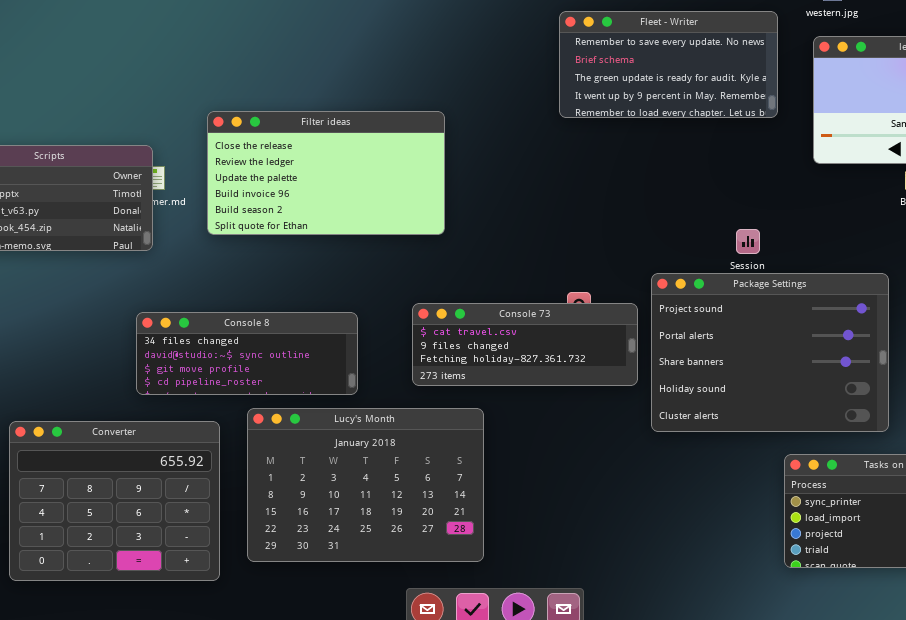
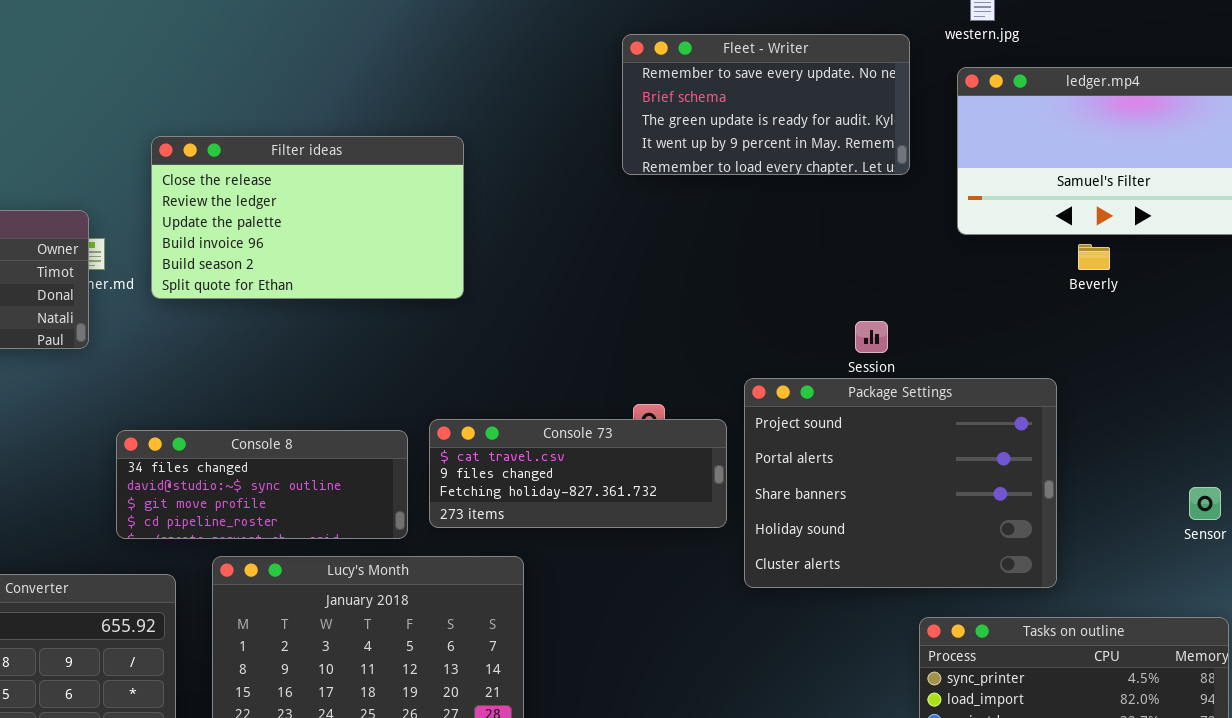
Filter ideas: [207,111,445,235] -> [151,136,464,299], moved
Console 8: [136,312,358,395] -> [116,430,408,539], moved

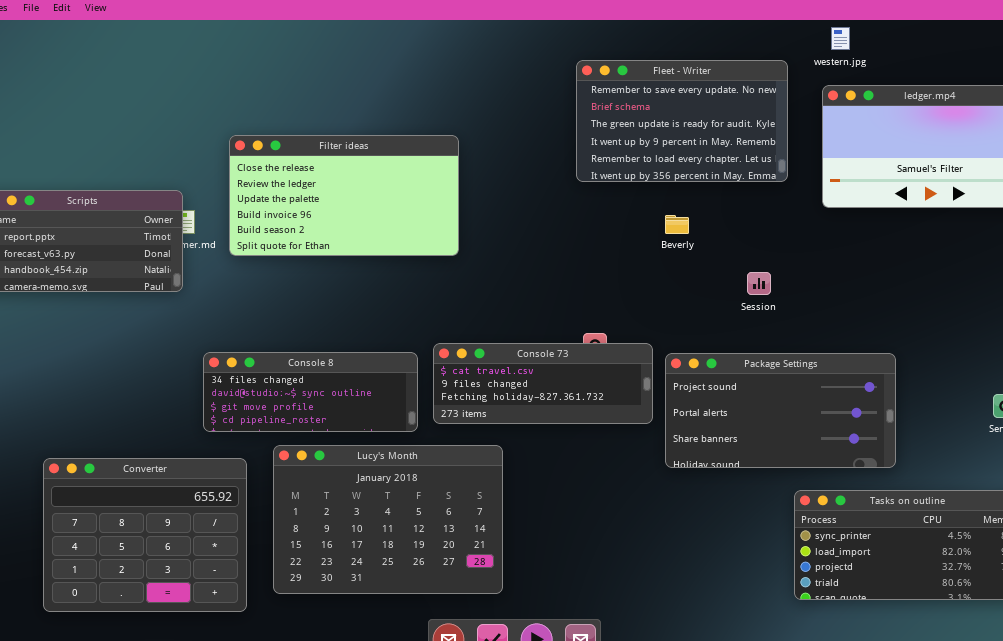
Fleet - Writer: [622,34,910,175] -> [576,60,788,182], resized
Beverly: [1078,244,1110,270] -> [665,215,689,234], moved
Package Settings: [744,378,1057,588] -> [665,353,896,468], resized

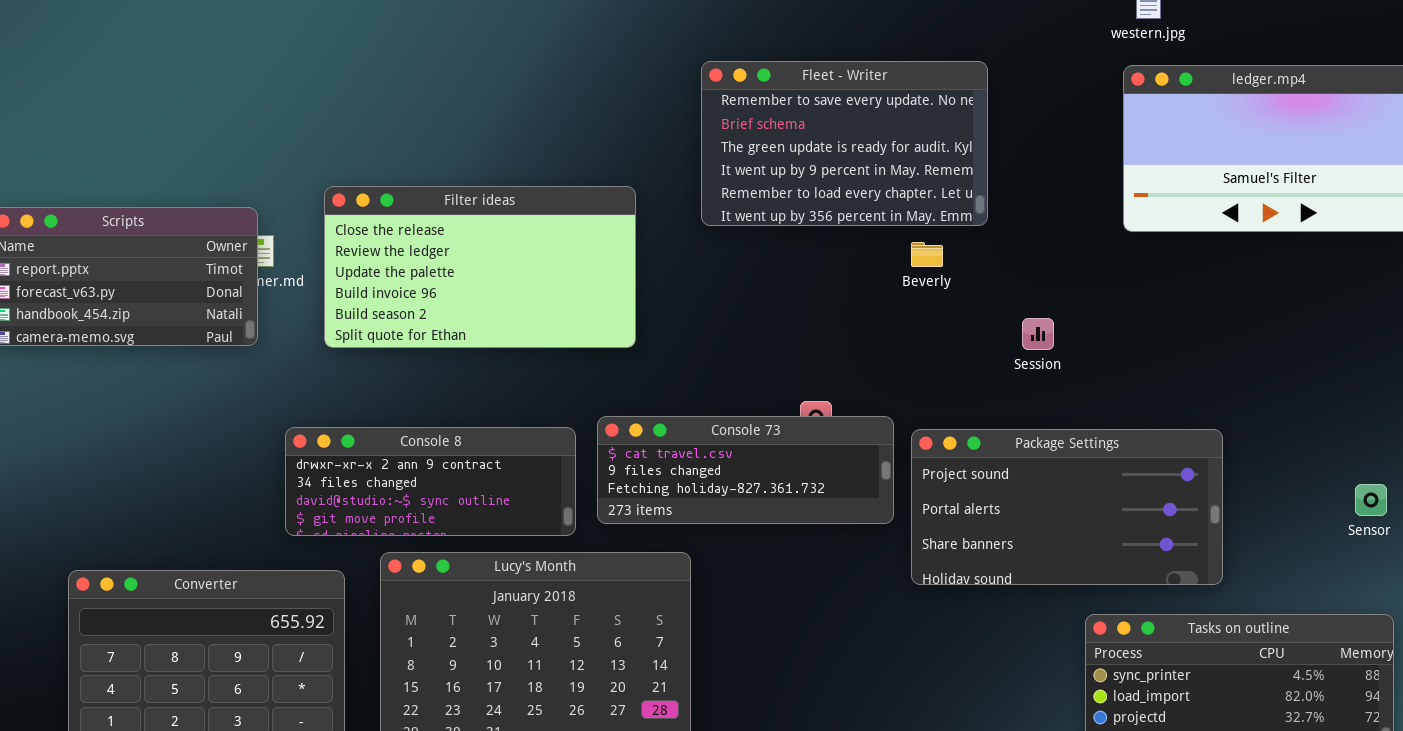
Fleet - Writer: [576,60,788,182] -> [701,61,988,226], moved
Filter ideas: [229,135,459,256] -> [324,186,636,348], moved
Console 8: [203,352,418,432] -> [285,427,576,536], scrolled up 1 row

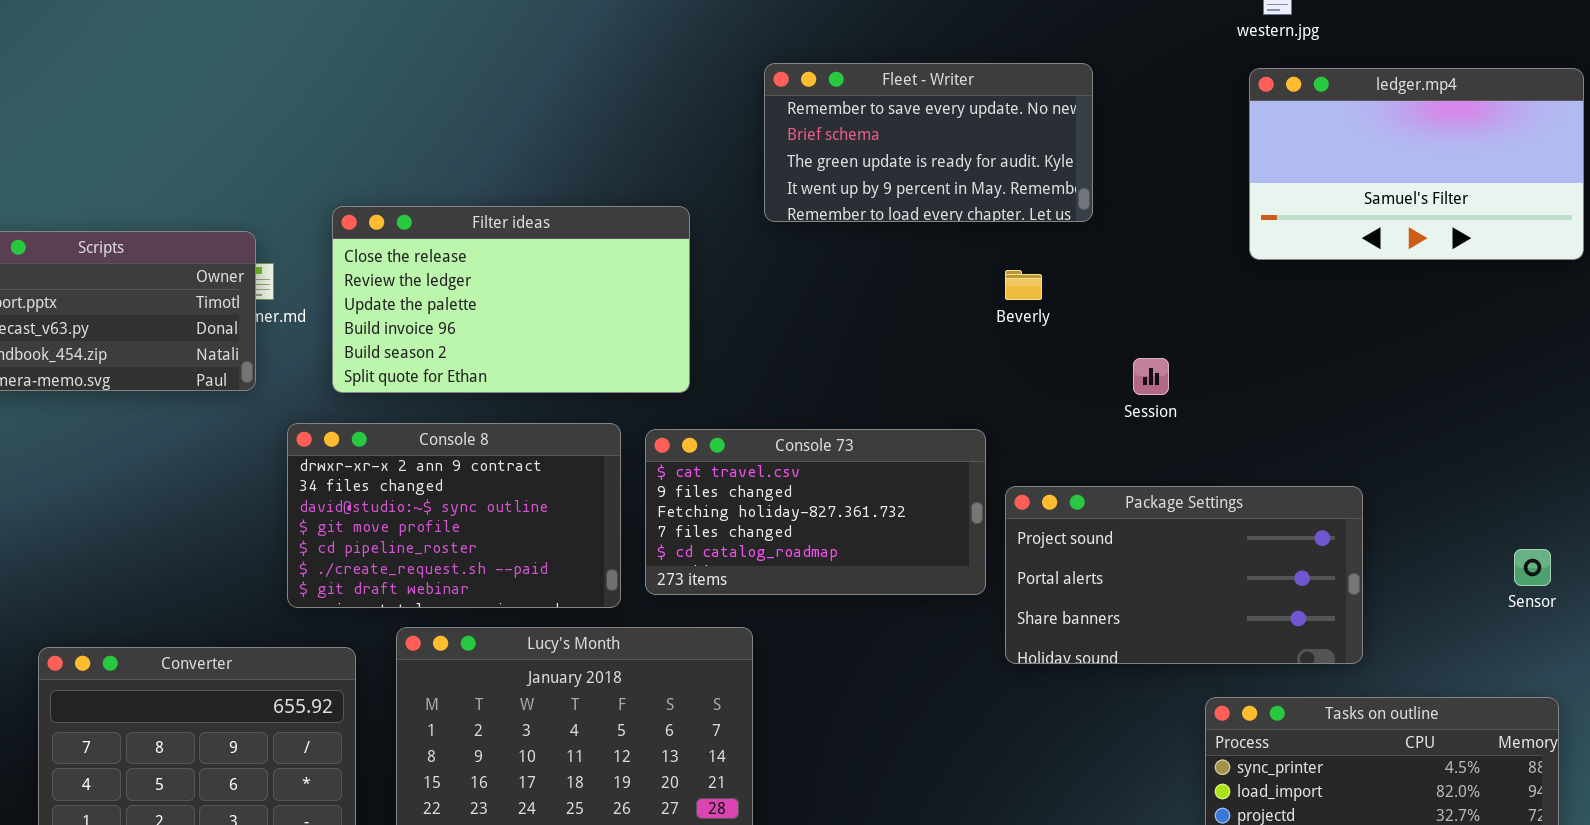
Fleet - Writer: [701,61,988,226] -> [764,63,1093,222], resized
Console 73: [597,416,894,524] -> [645,429,986,595], resized
Console 8: [285,427,576,536] -> [287,423,621,608], resized

